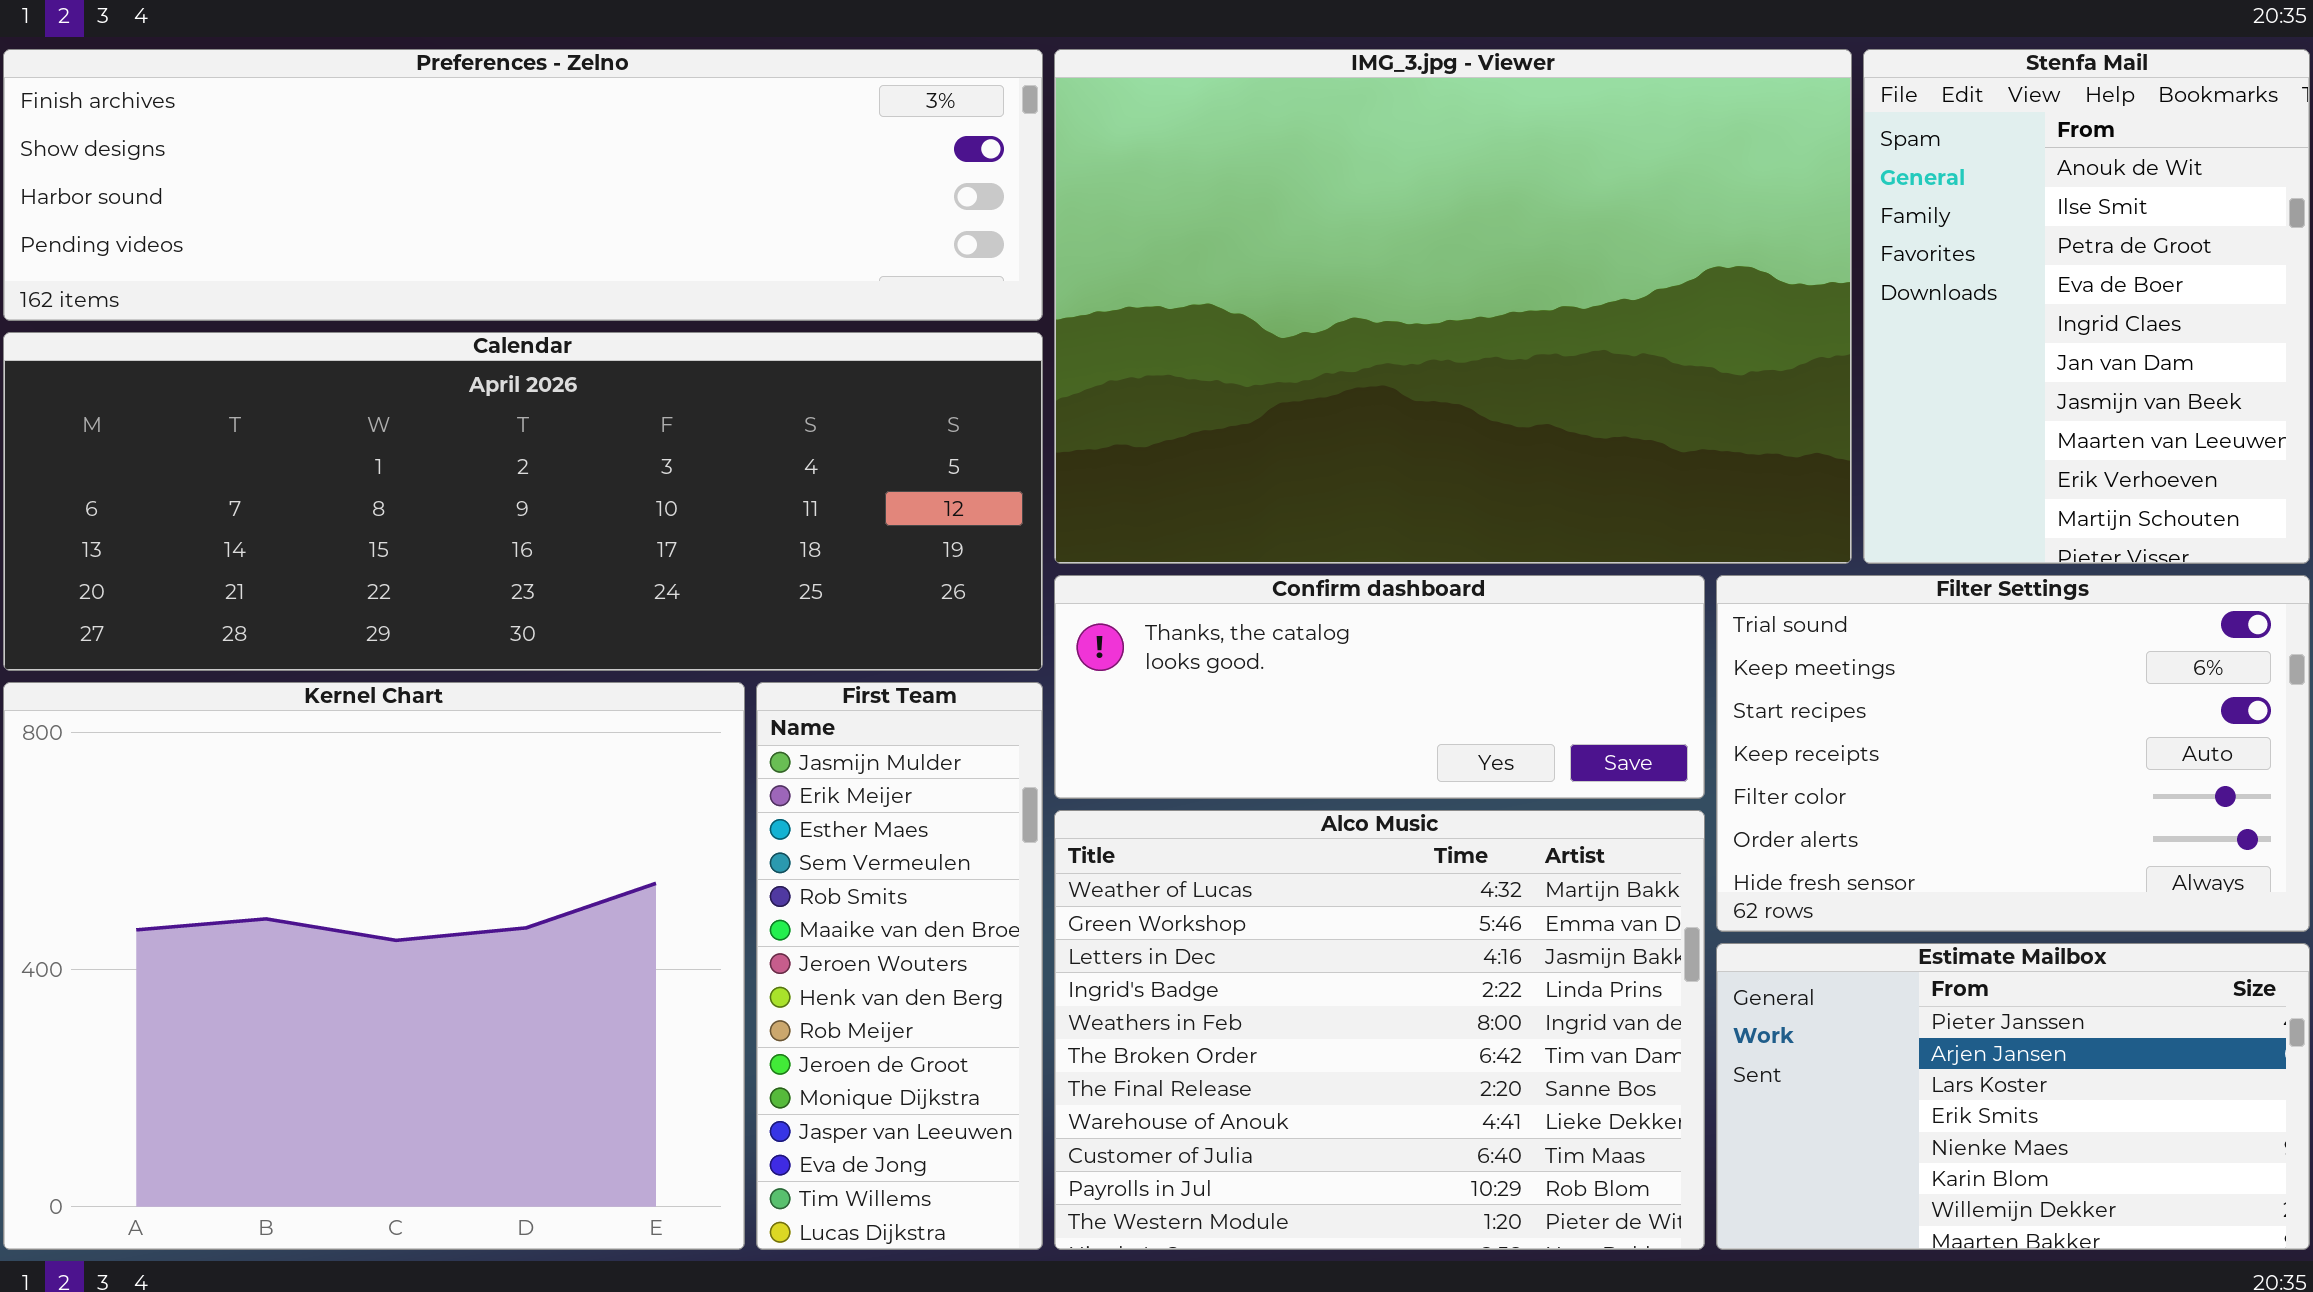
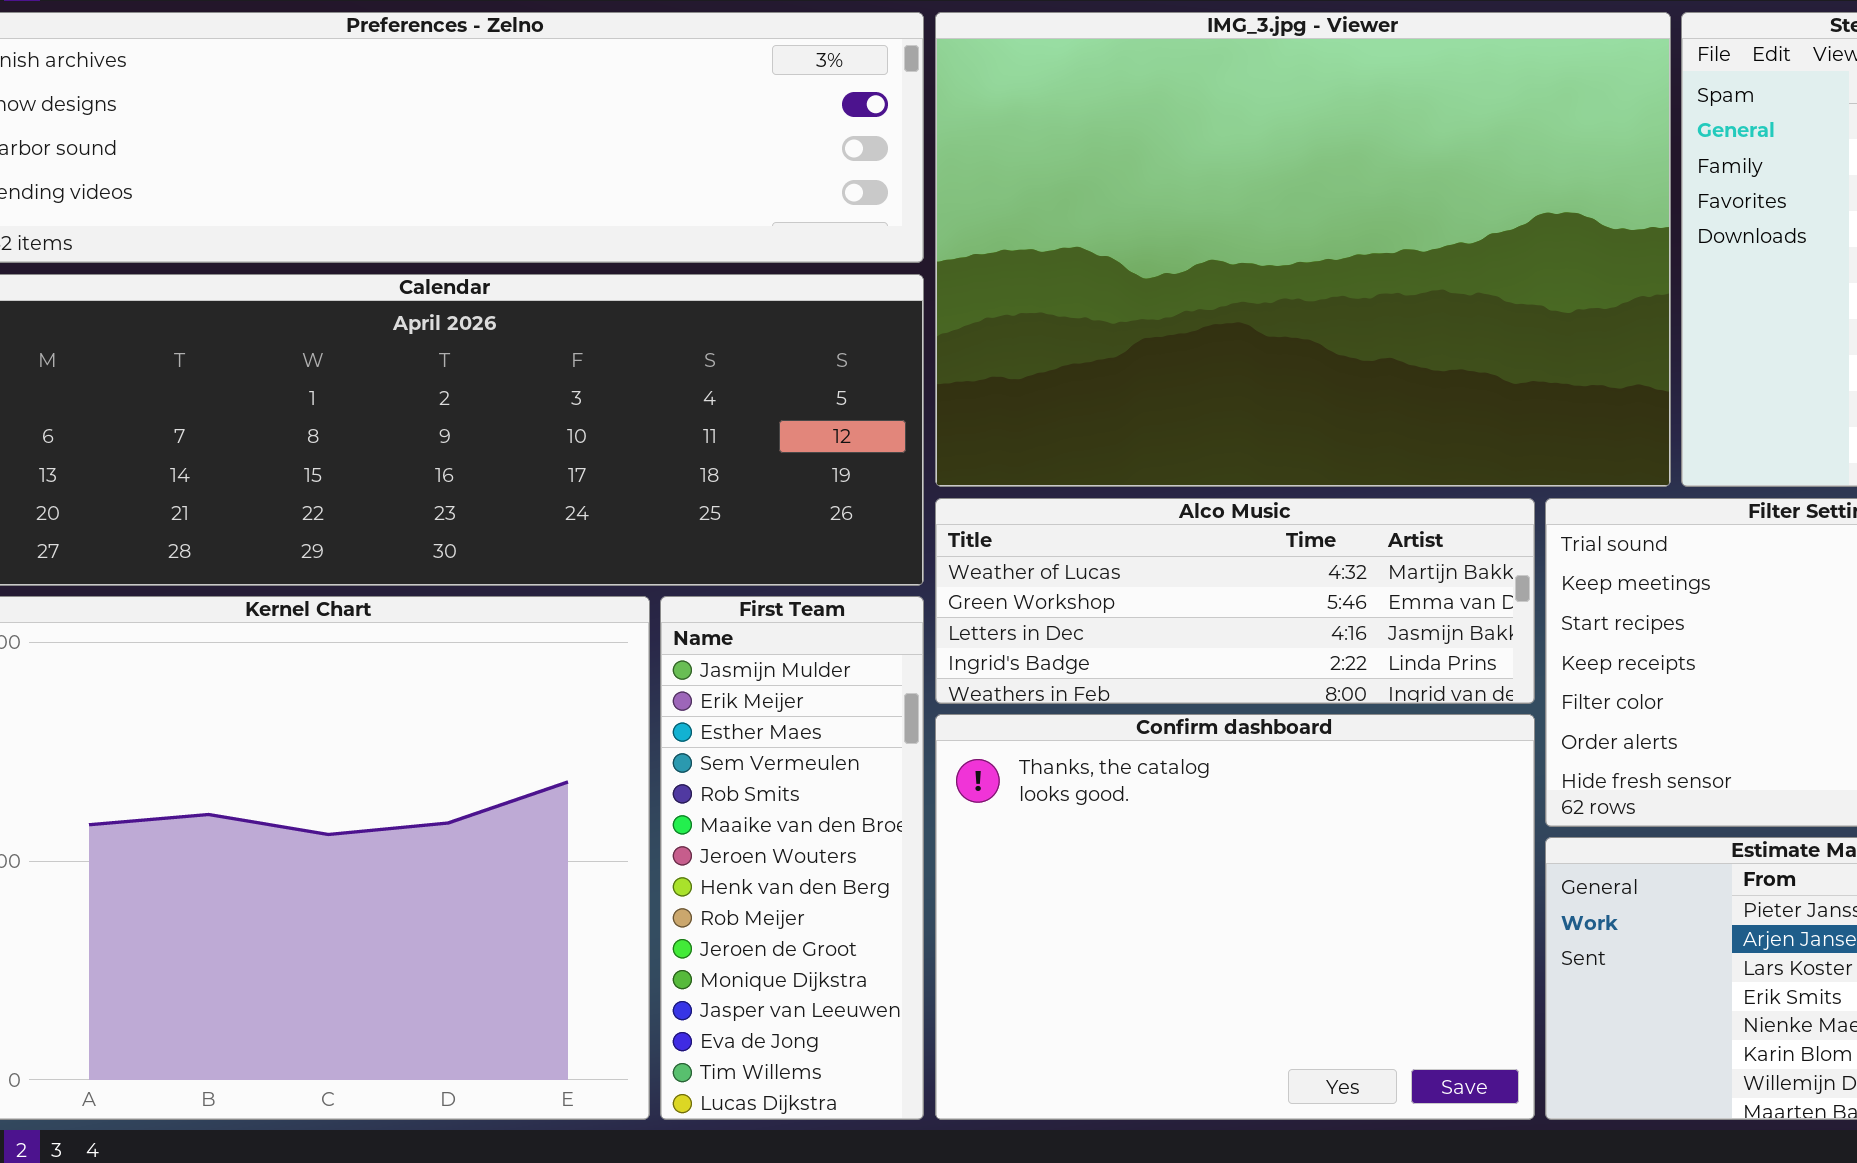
Confirm dashboard: [1054,575,1705,799] -> [935,714,1535,1120], moved, resized
Alco Music: [1054,810,1705,1250] -> [935,498,1535,704], moved, resized

